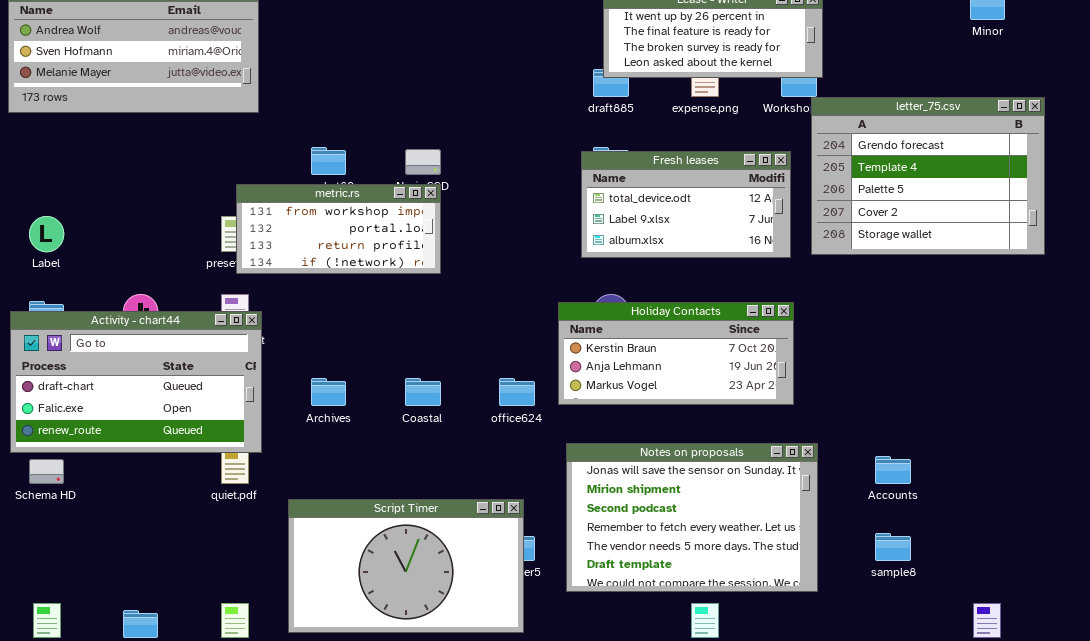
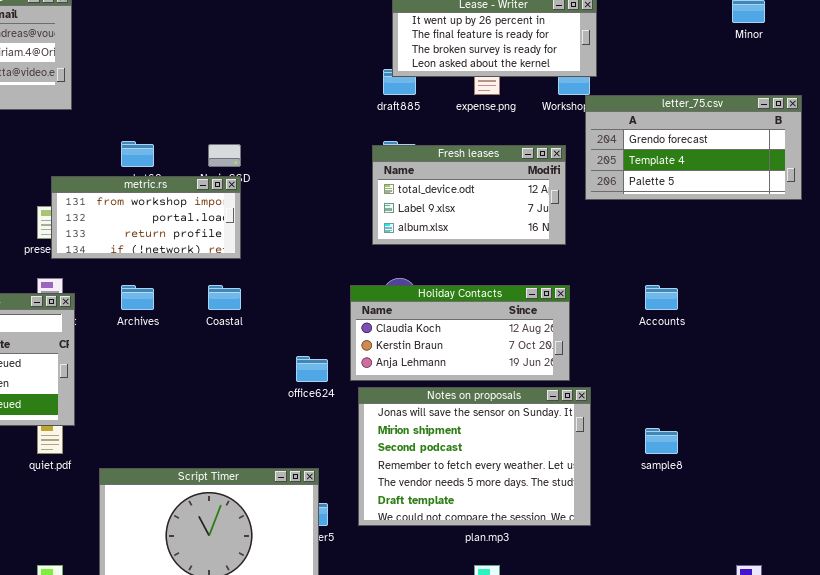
letter_75.csv: [811,97,1045,255] -> [585,95,802,200], resized
Holiday Contacts: [558,302,794,405] -> [350,285,570,381], scrolled up 1 row
Archives: [311,378,346,406] -> [121,285,154,310], moved
Coastal: [405,378,441,406] -> [208,285,241,310], moved
Notes on proposals: [566,443,818,592] -> [358,387,591,526], moved
Accounts: [875,456,911,484] -> [645,285,678,310], moved
sample8: [875,533,911,561] -> [645,428,678,454], moved

